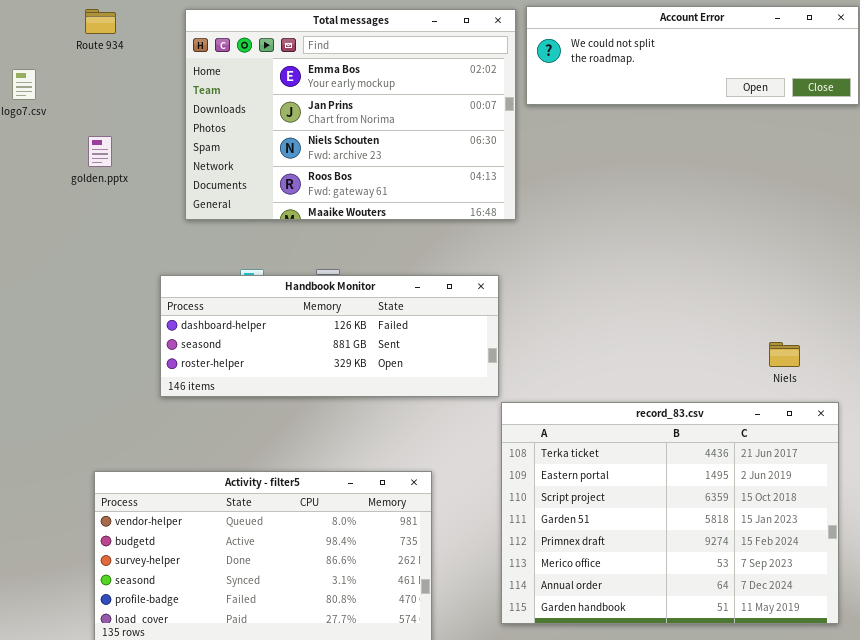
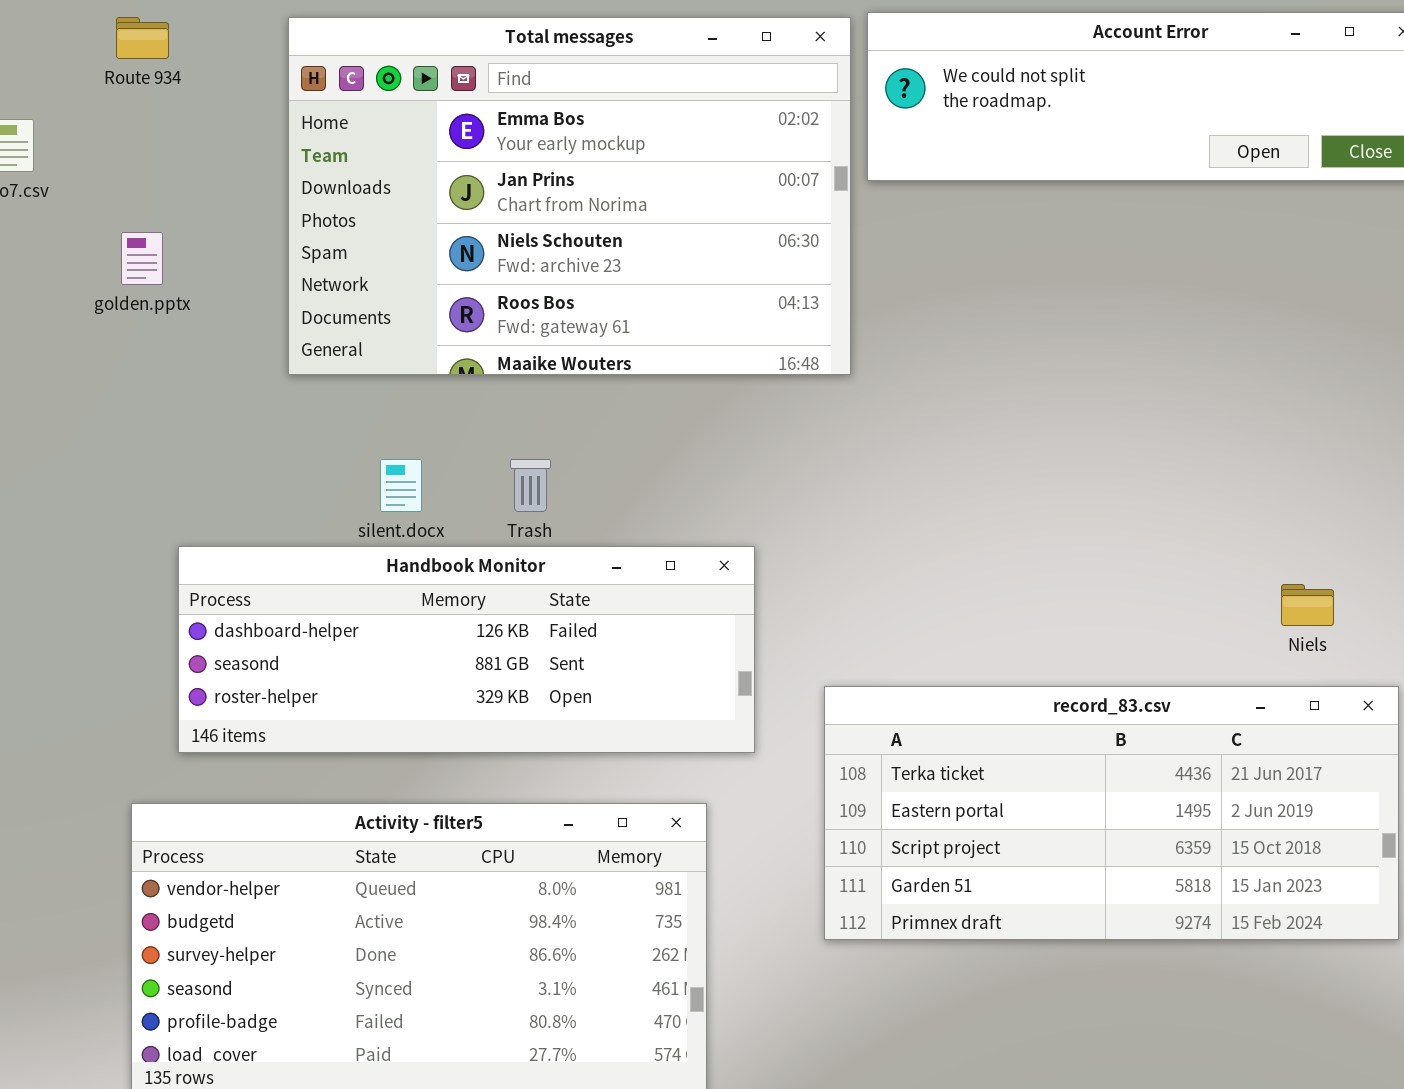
Handbook Monitor: [160,275,499,397] -> [178,546,755,753], moved
record_83.csv: [501,402,839,624] -> [824,686,1399,940], resized

